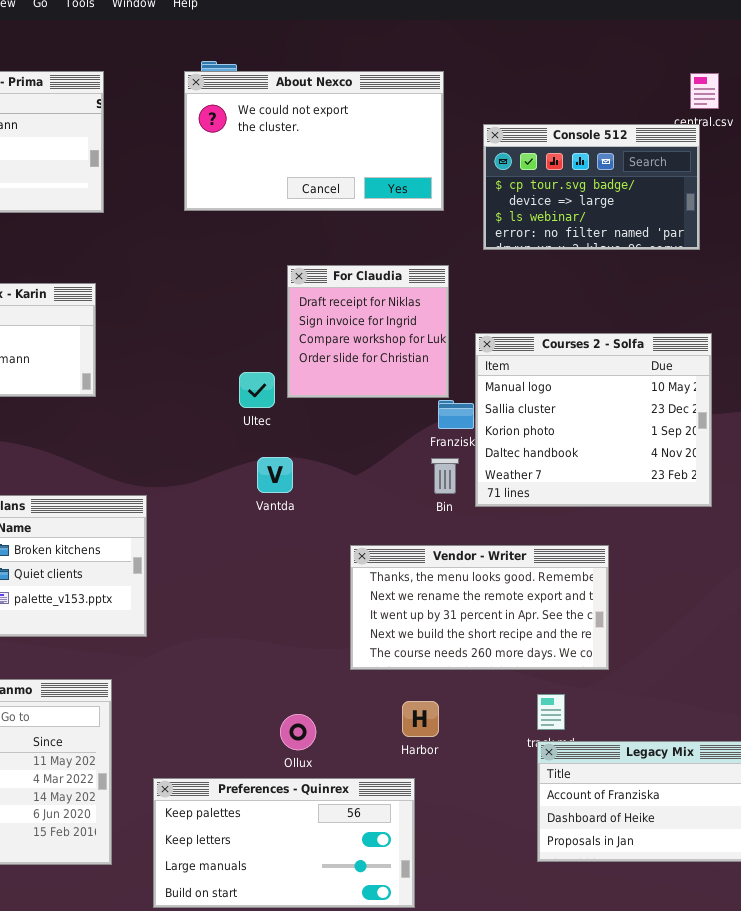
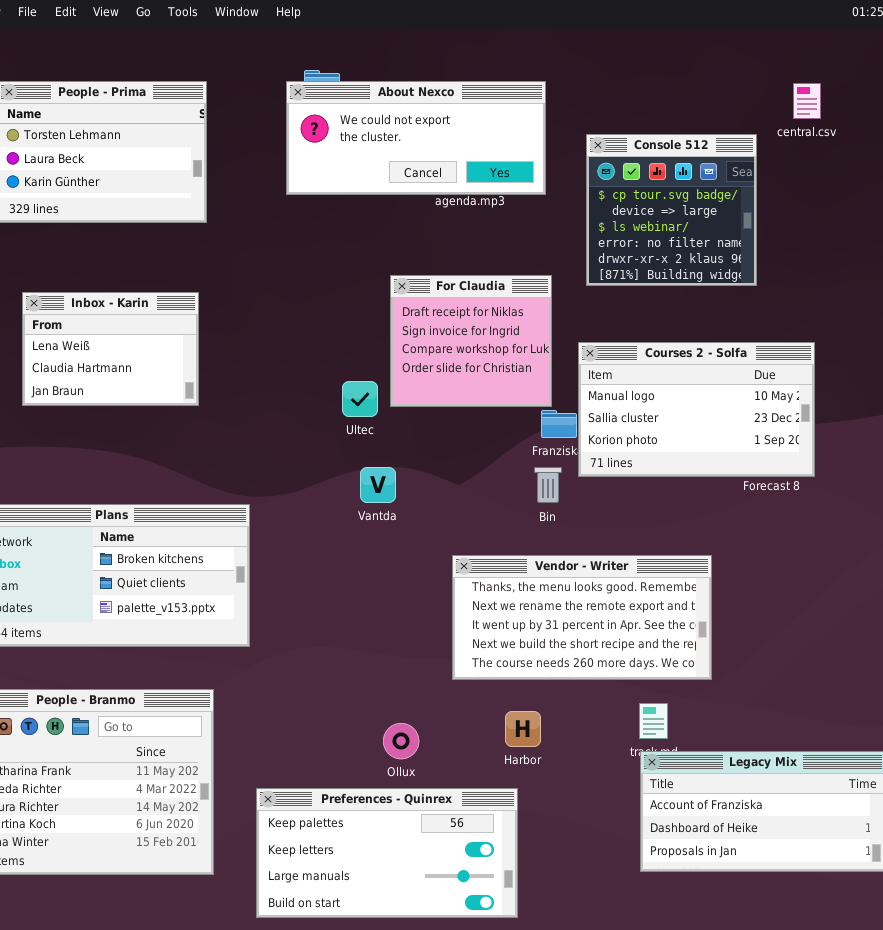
About Nexco: [184,71,444,211] -> [286,81,546,195], resized
Console 512: [483,124,700,250] -> [586,134,757,286], resized
Courses 2 - Solfa: [475,333,712,507] -> [578,342,815,477], resized

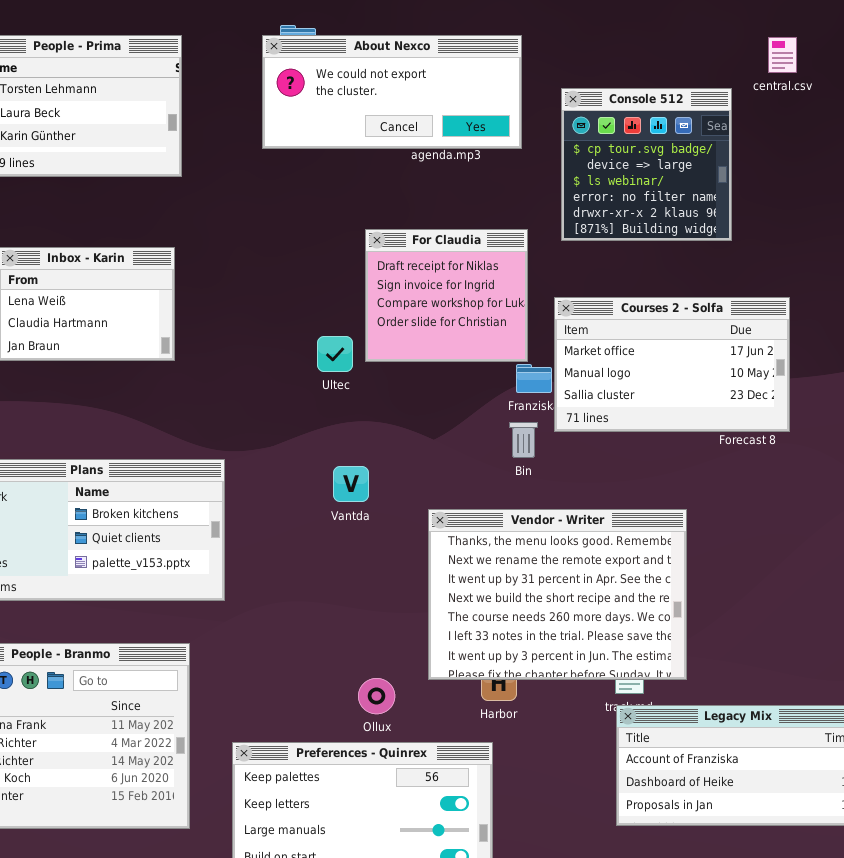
Courses 2 - Solfa: [578,342,815,477] -> [554,297,790,432], scrolled up 1 row
Vantda: [360,467,396,503] -> [333,466,369,502], moved
Vendor - Writer: [452,555,712,680] -> [428,509,687,680], resized

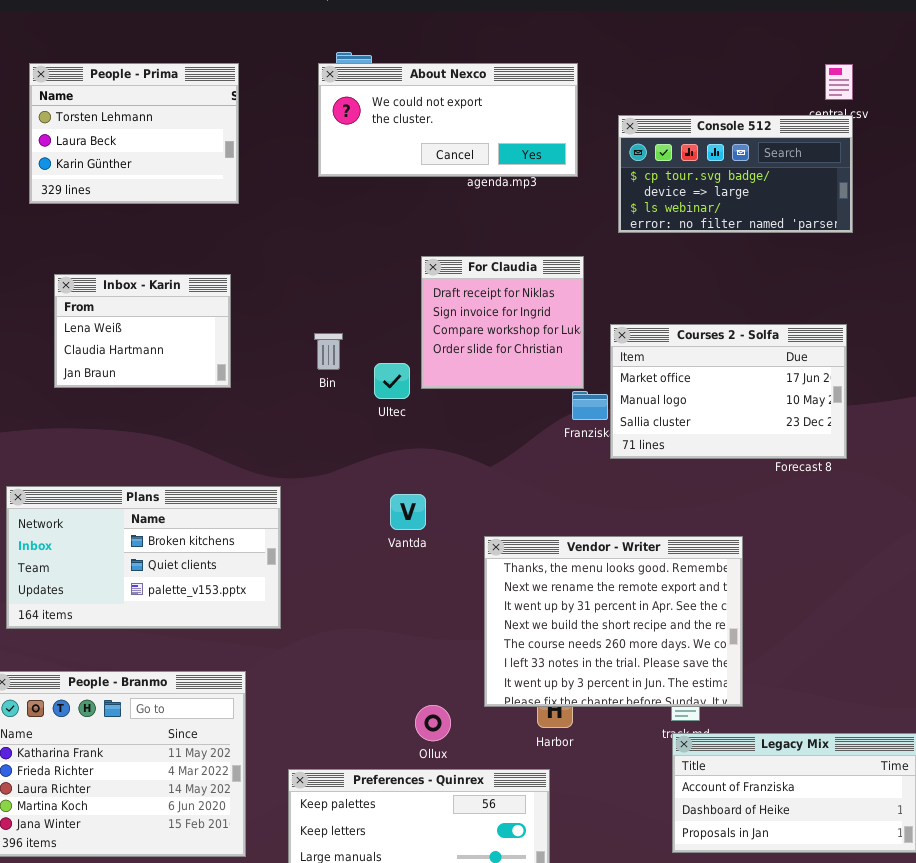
Console 512: [561,88,732,241] -> [618,115,853,233], resized
Bin: [509,422,538,458] -> [314,333,343,370], moved

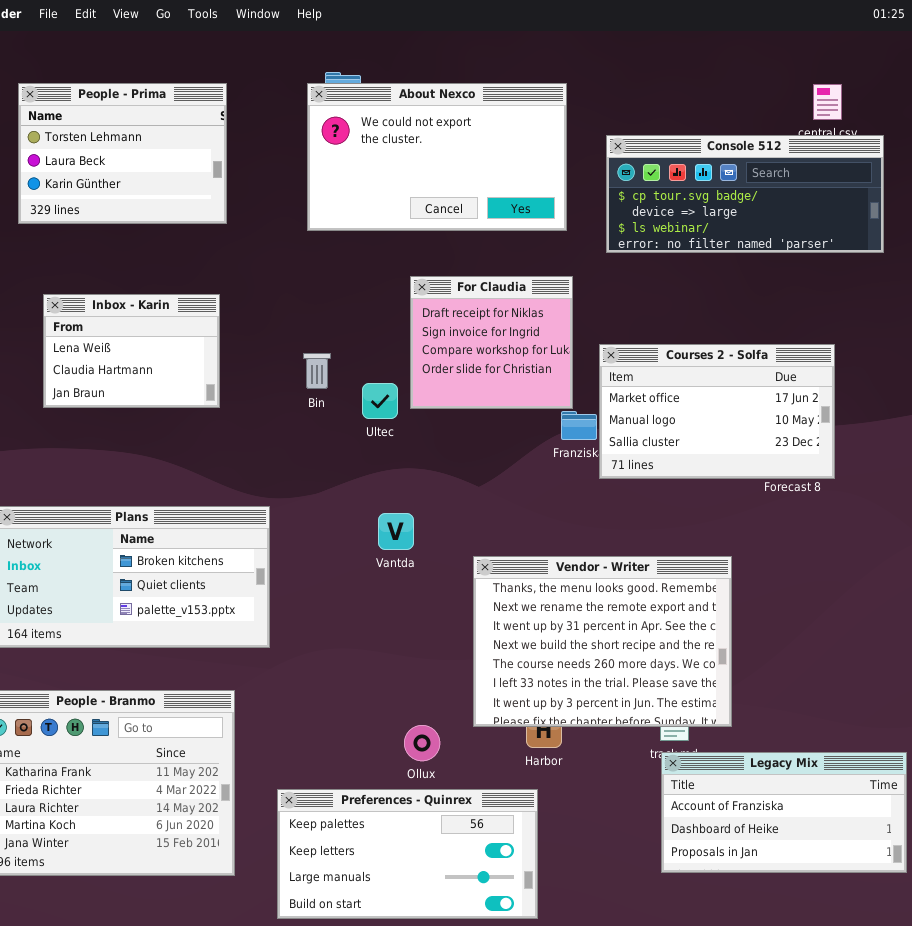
About Nexco: [318,63,578,177] -> [307,83,567,231], resized
Console 512: [618,115,853,233] -> [606,135,884,253], resized

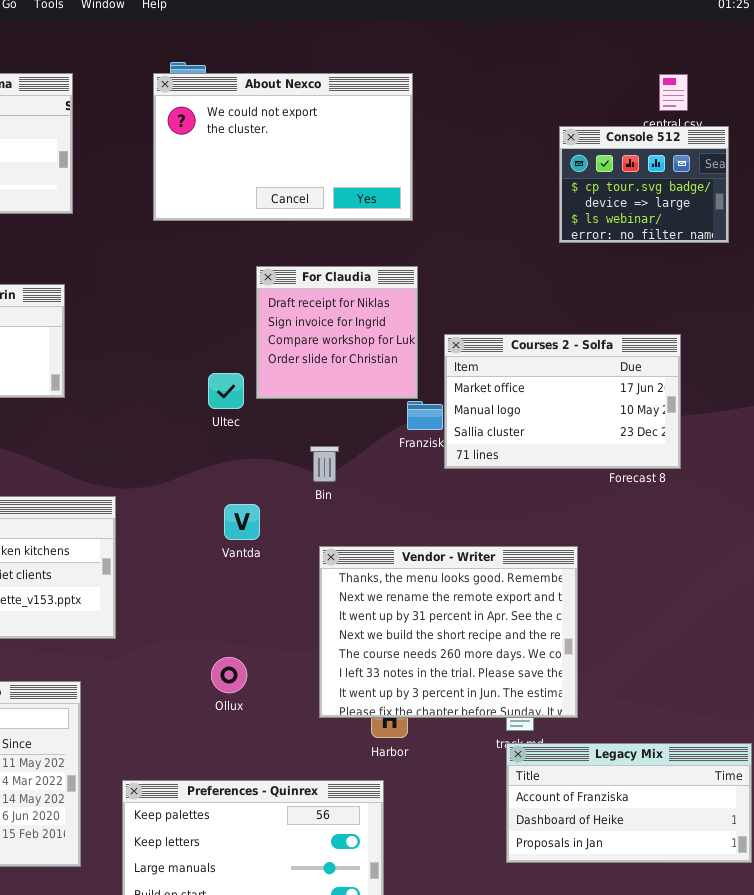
Console 512: [606,135,884,253] -> [559,126,729,243], resized
Bin: [303,353,331,389] -> [310,446,339,482], moved
Ollux: [404,725,440,761] -> [211,657,247,693], moved

